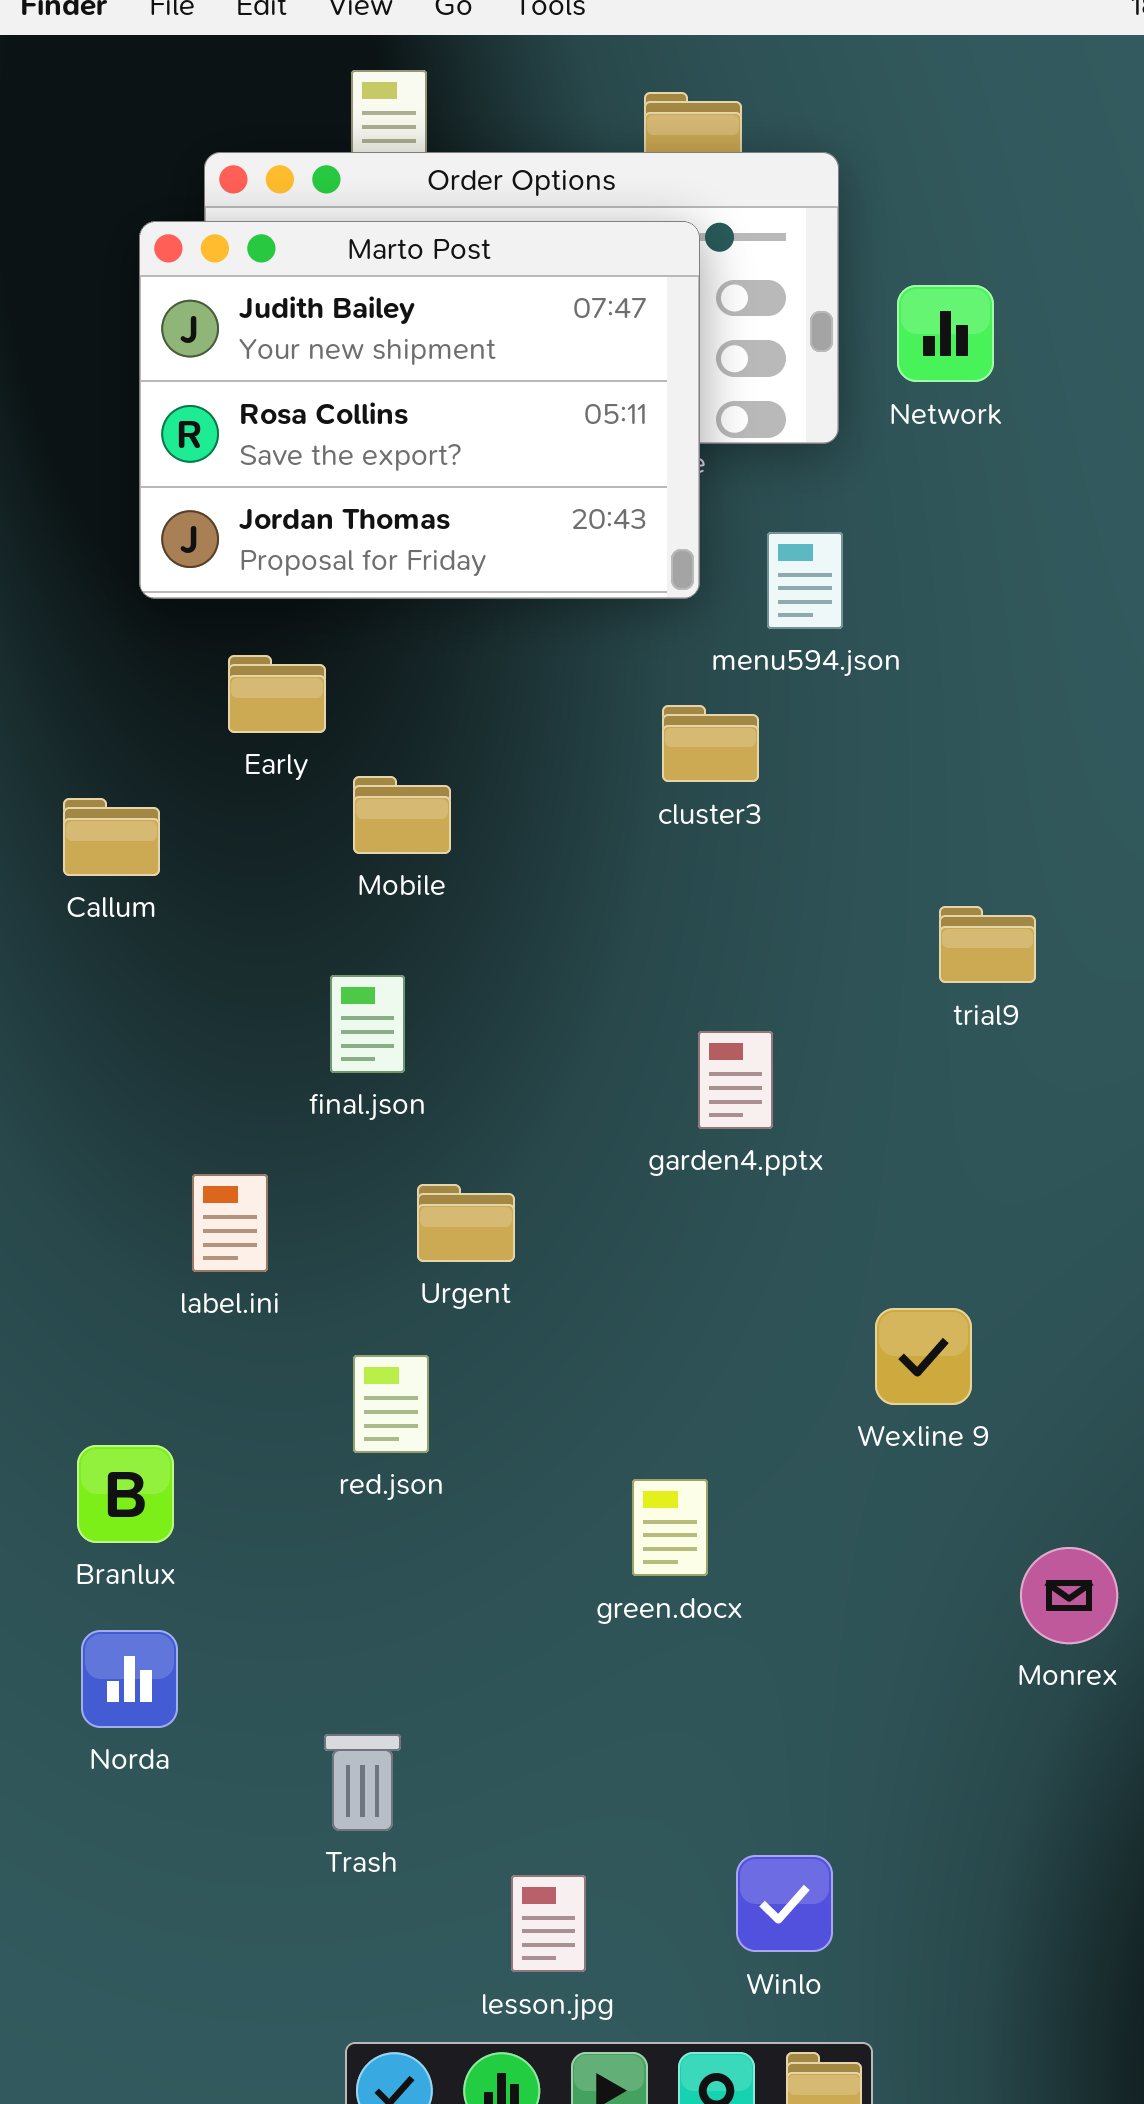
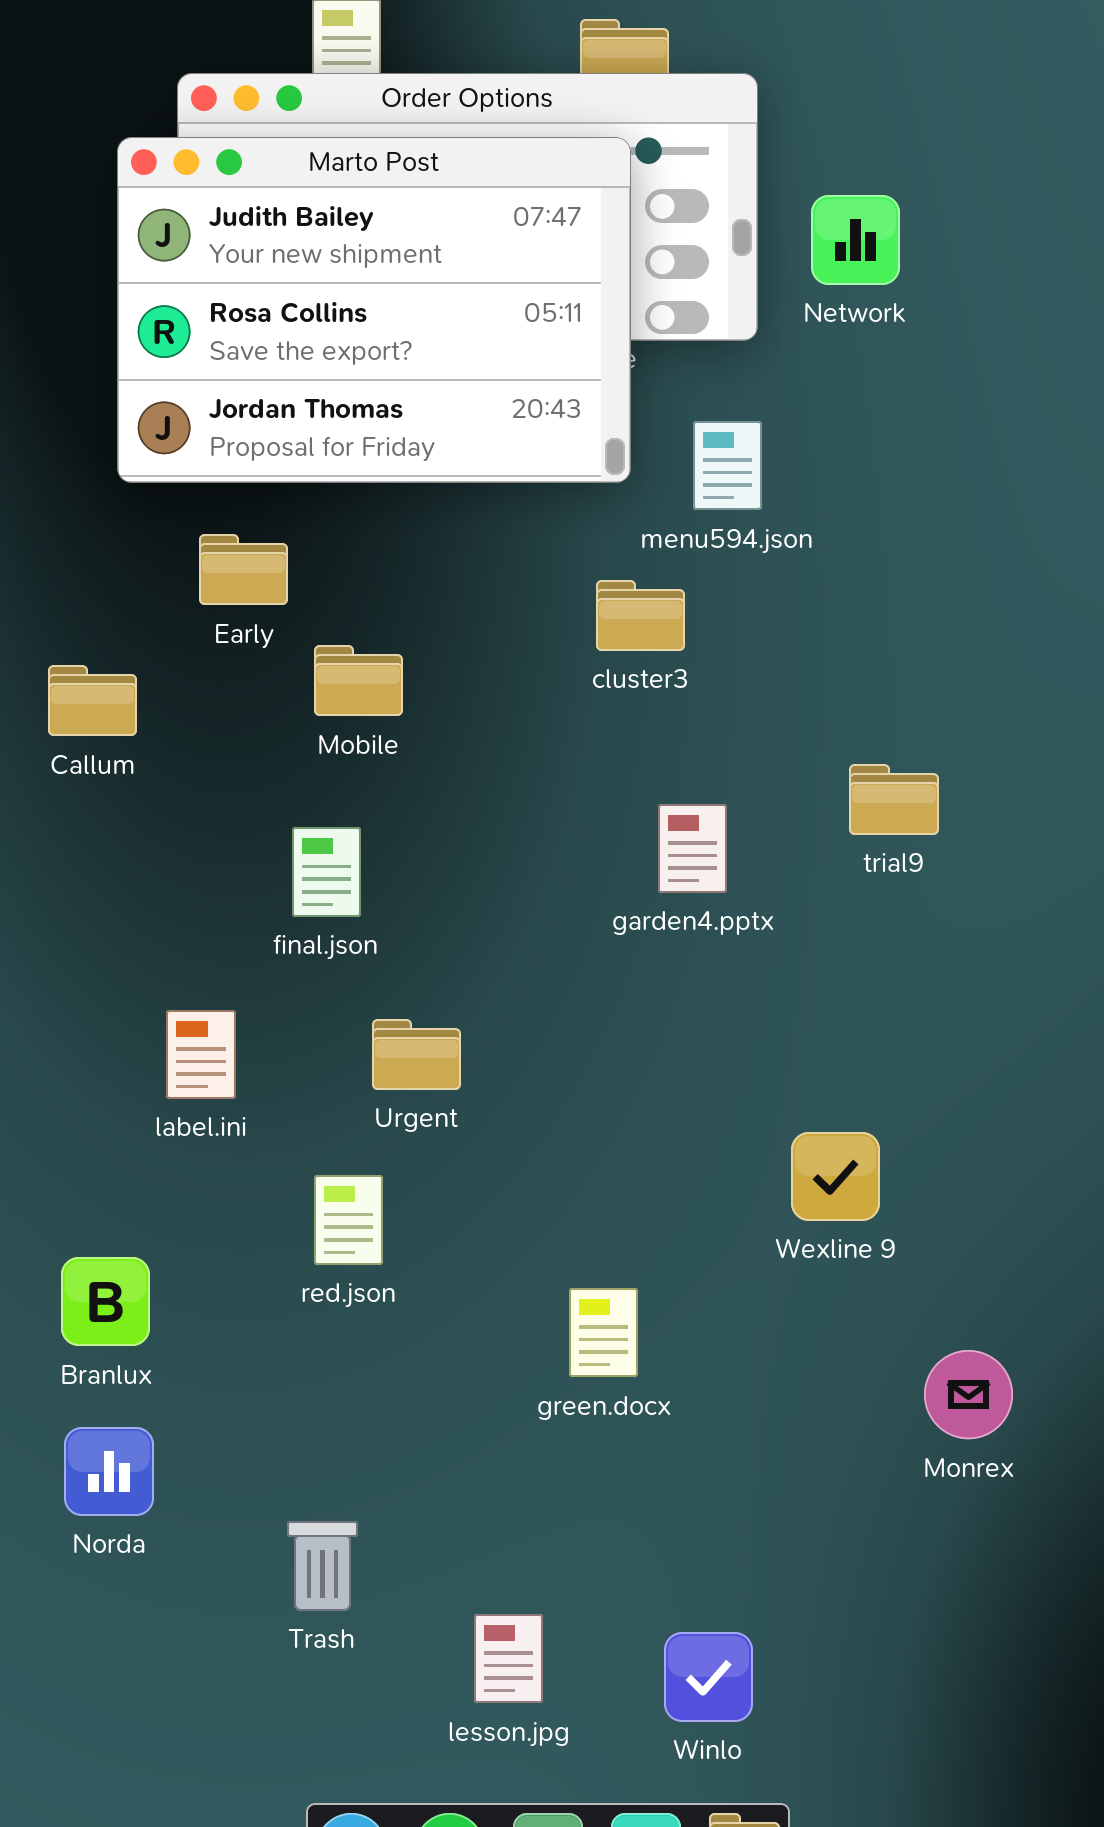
garden4.pptx: [698,1031,773,1129] -> [658,804,727,893], moved
lesson.jpg: [511,1875,586,1972] -> [474,1614,543,1703], moved

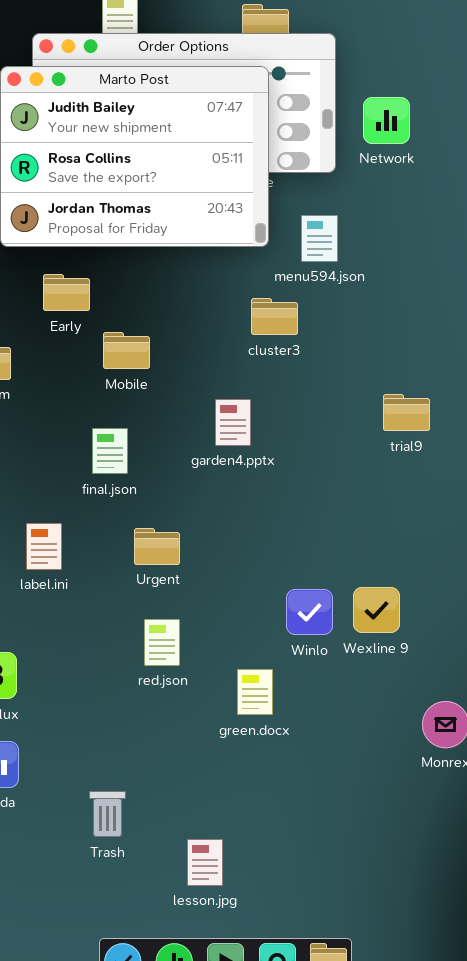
garden4.pptx: [658,804,727,893] -> [215,399,251,446], moved
red.json: [314,1175,383,1265] -> [144,619,180,666], moved
Winlo: [664,1632,753,1722] -> [286,589,333,635], moved

